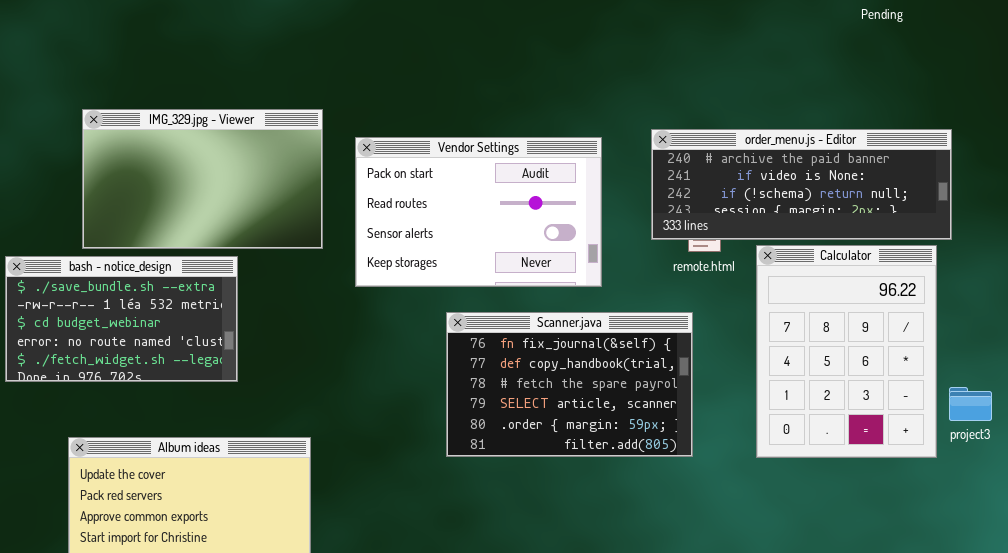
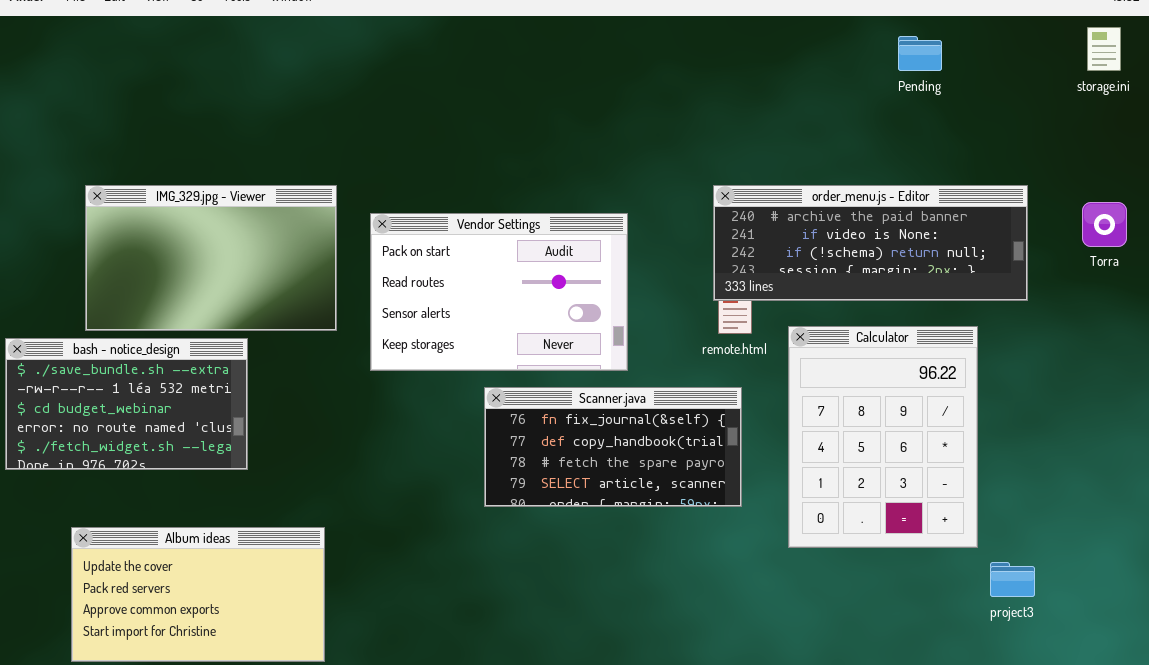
order_menu.js - Editor: [651,129,952,240] -> [713,185,1028,301], moved
Scanner.java: [446,312,693,457] -> [484,387,742,507], moved, resized
project3: [949,387,992,421] -> [990,562,1035,597], moved

